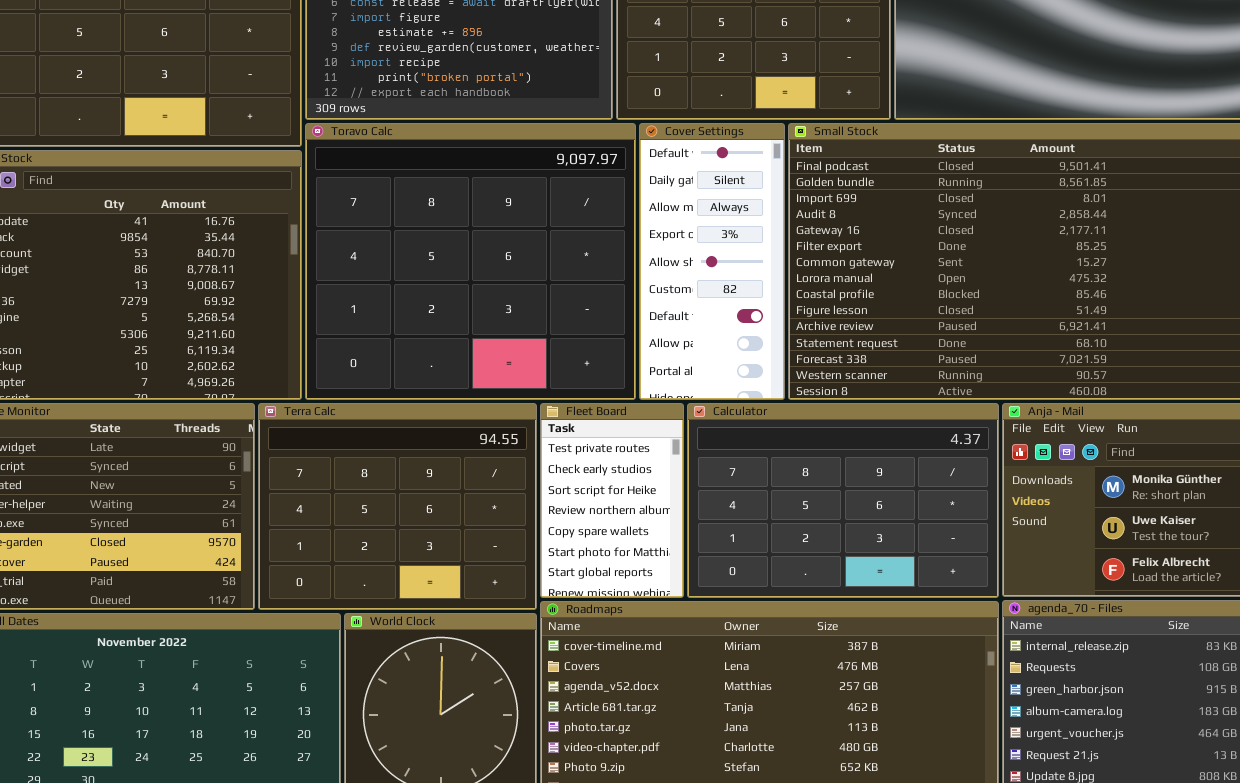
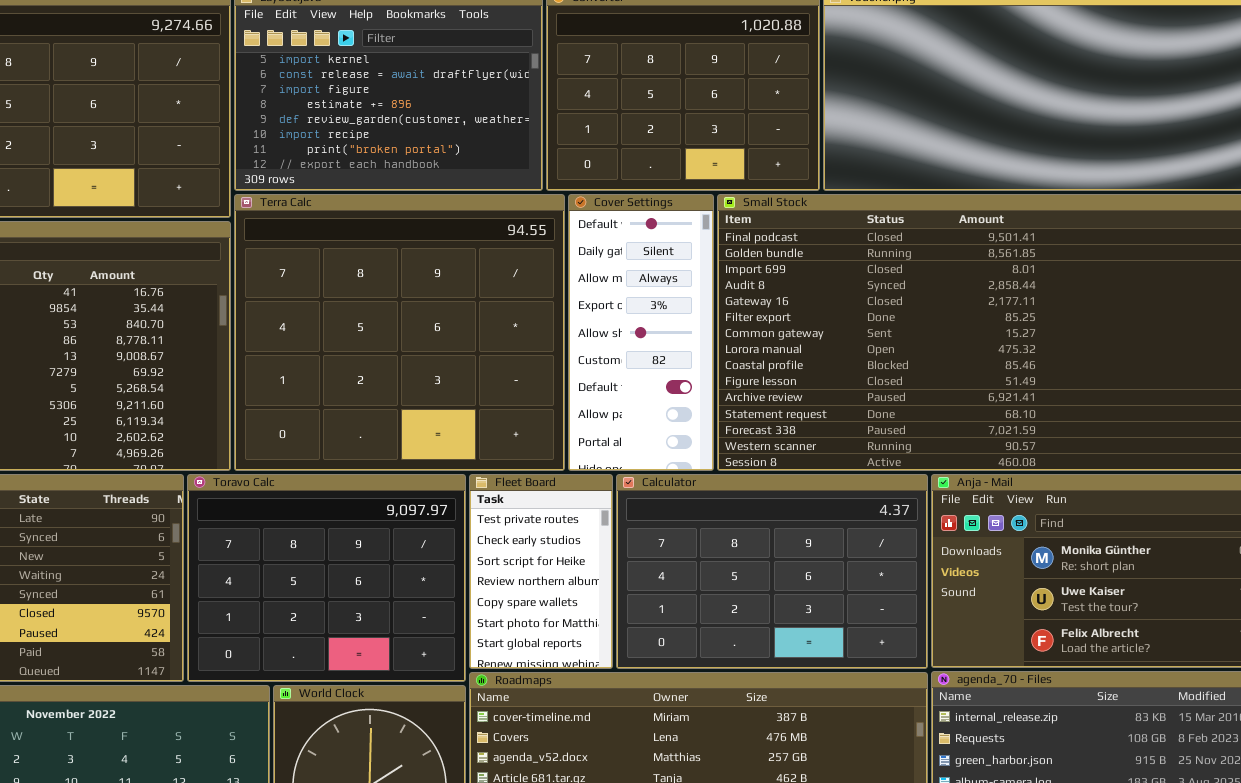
Toravo Calc: [305,123,636,400] -> [187,474,466,682], moved, resized
Terra Calc: [258,403,537,610] -> [234,194,565,471], moved, resized

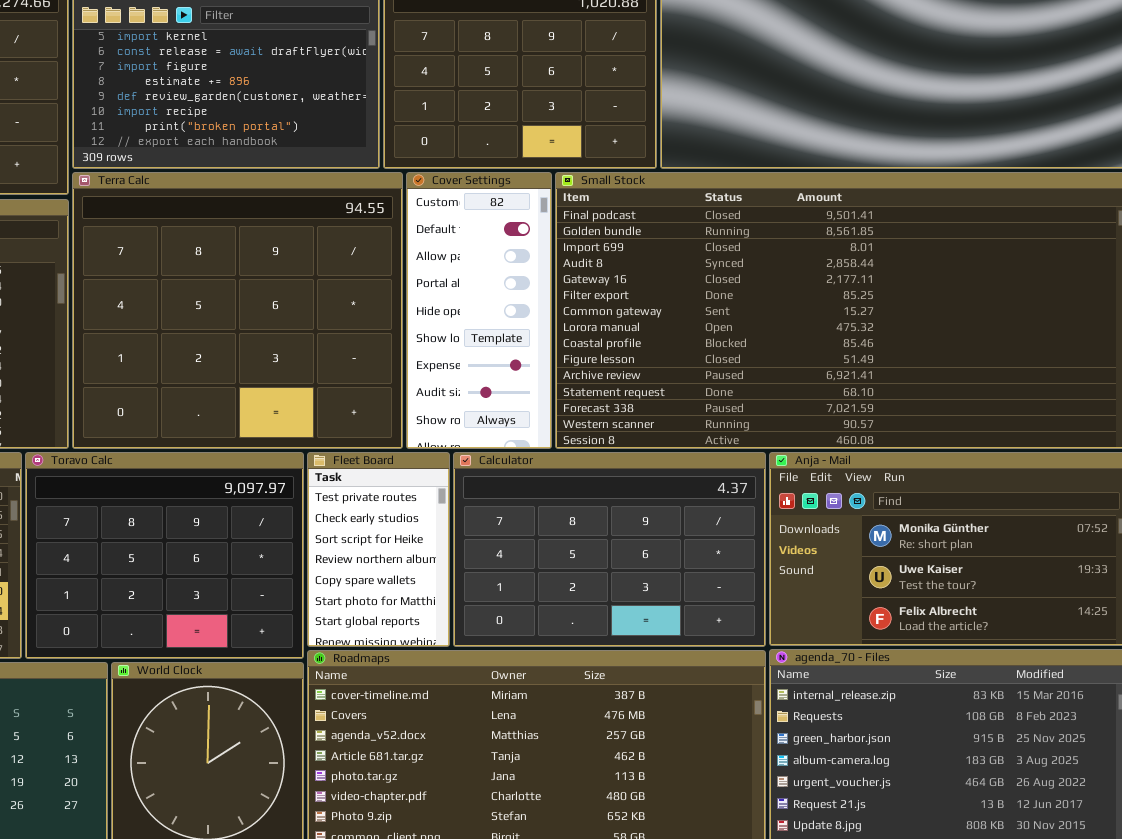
Cover Settings: [568,194,714,471] -> [406,172,552,449], scrolled down 5 rows

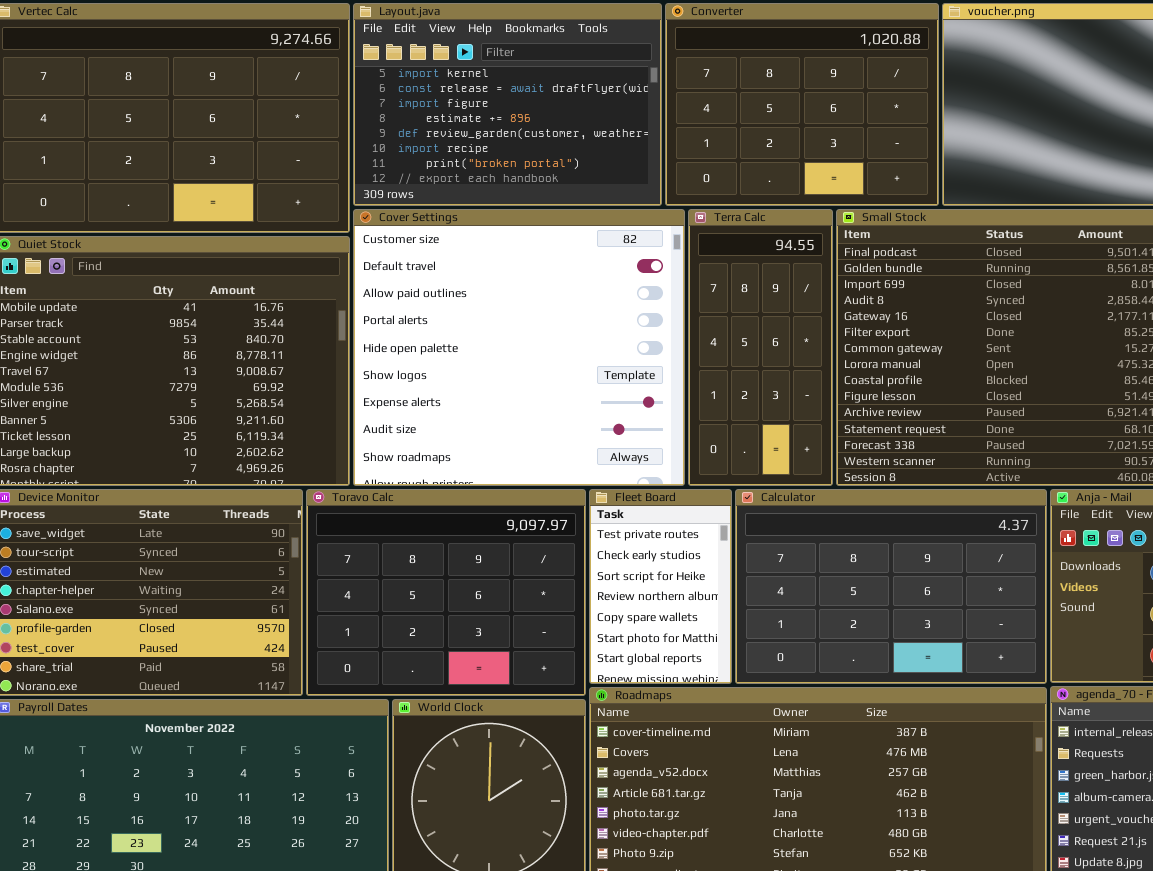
Terra Calc: [72,172,403,449] -> [688,209,833,486], moved, resized
Cover Settings: [406,172,552,449] -> [353,209,685,486], moved, resized

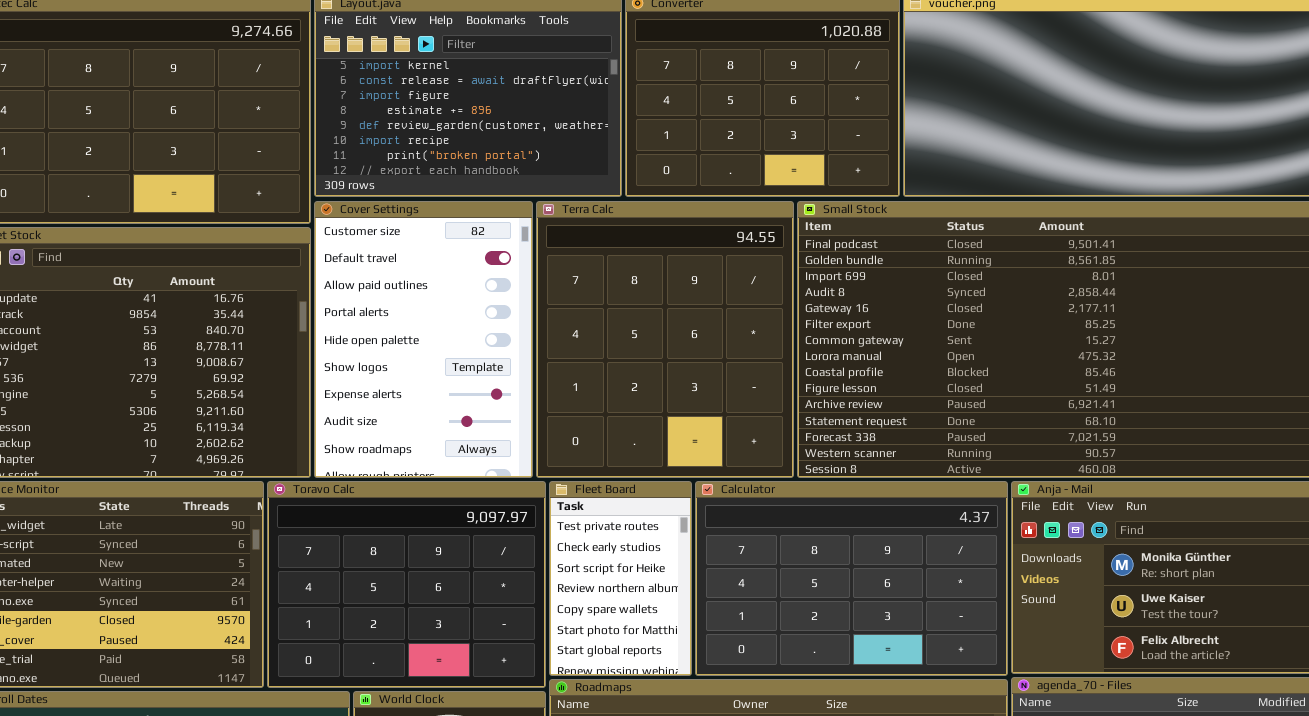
Cover Settings: [353,209,685,486] -> [314,201,533,478], resized
Terra Calc: [688,209,833,486] -> [536,201,794,478], resized

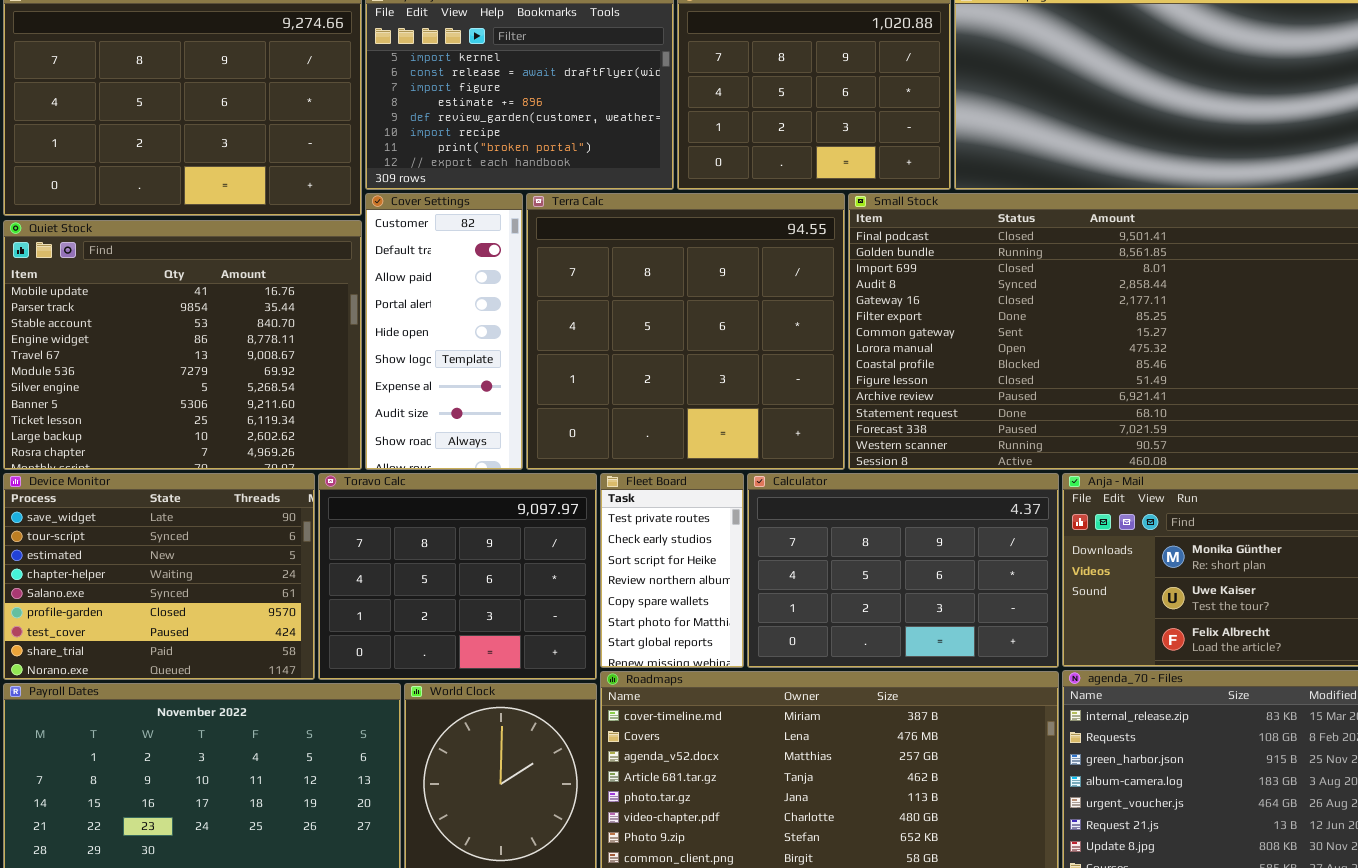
Cover Settings: [314,201,533,478] -> [365,193,523,470], resized
Terra Calc: [536,201,794,478] -> [526,193,845,470], resized

